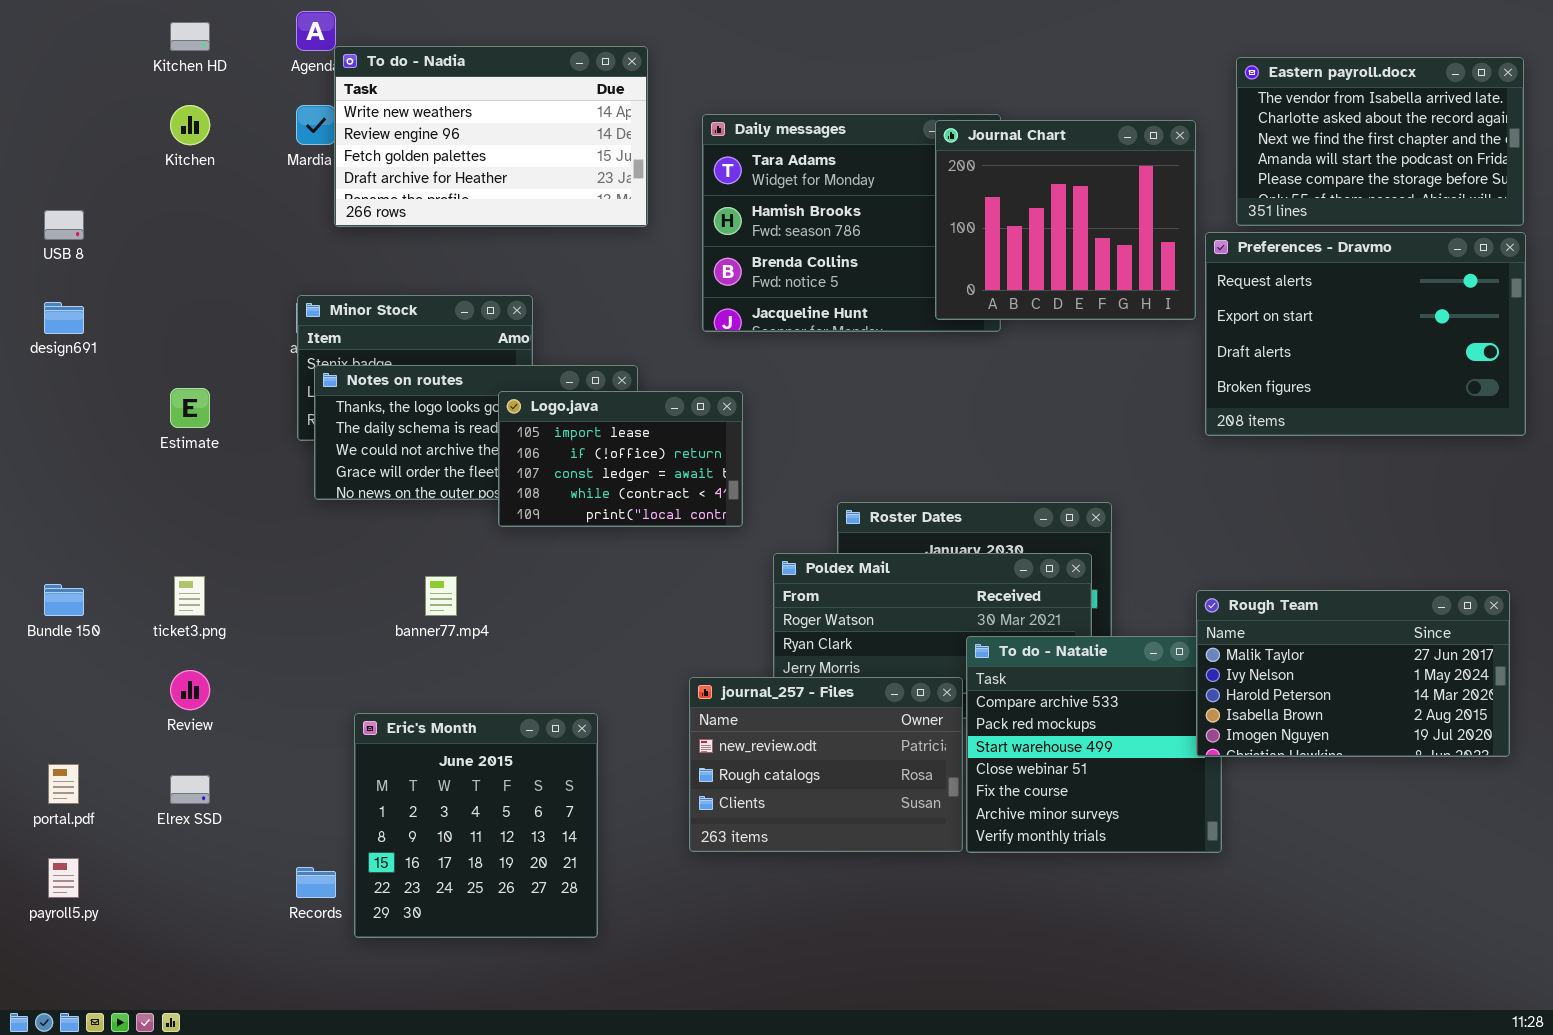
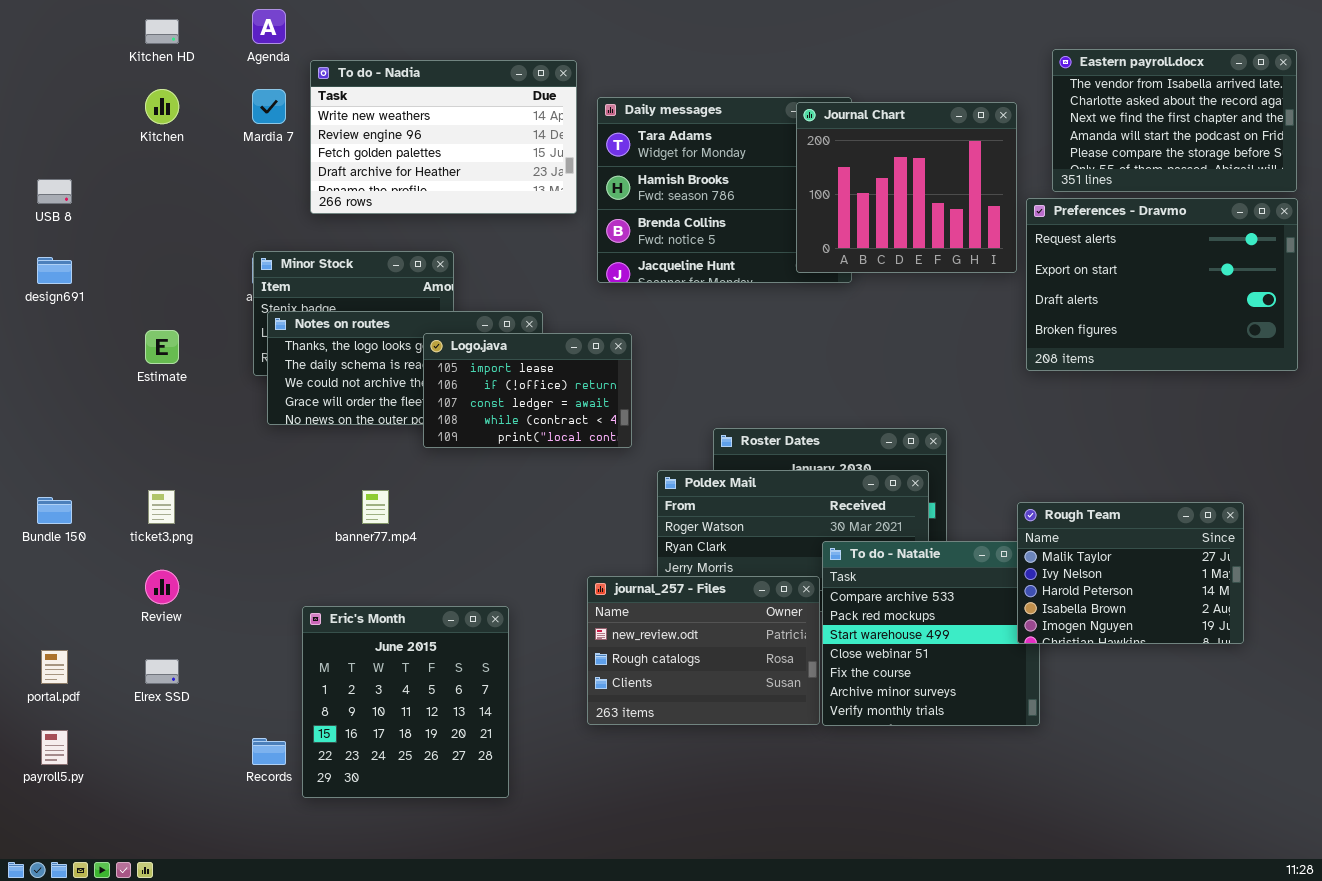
To do - Nadia: [334,46,648,227] -> [310,60,577,214], moved
Rough Team: [1196,590,1510,757] -> [1017,502,1244,644], resized

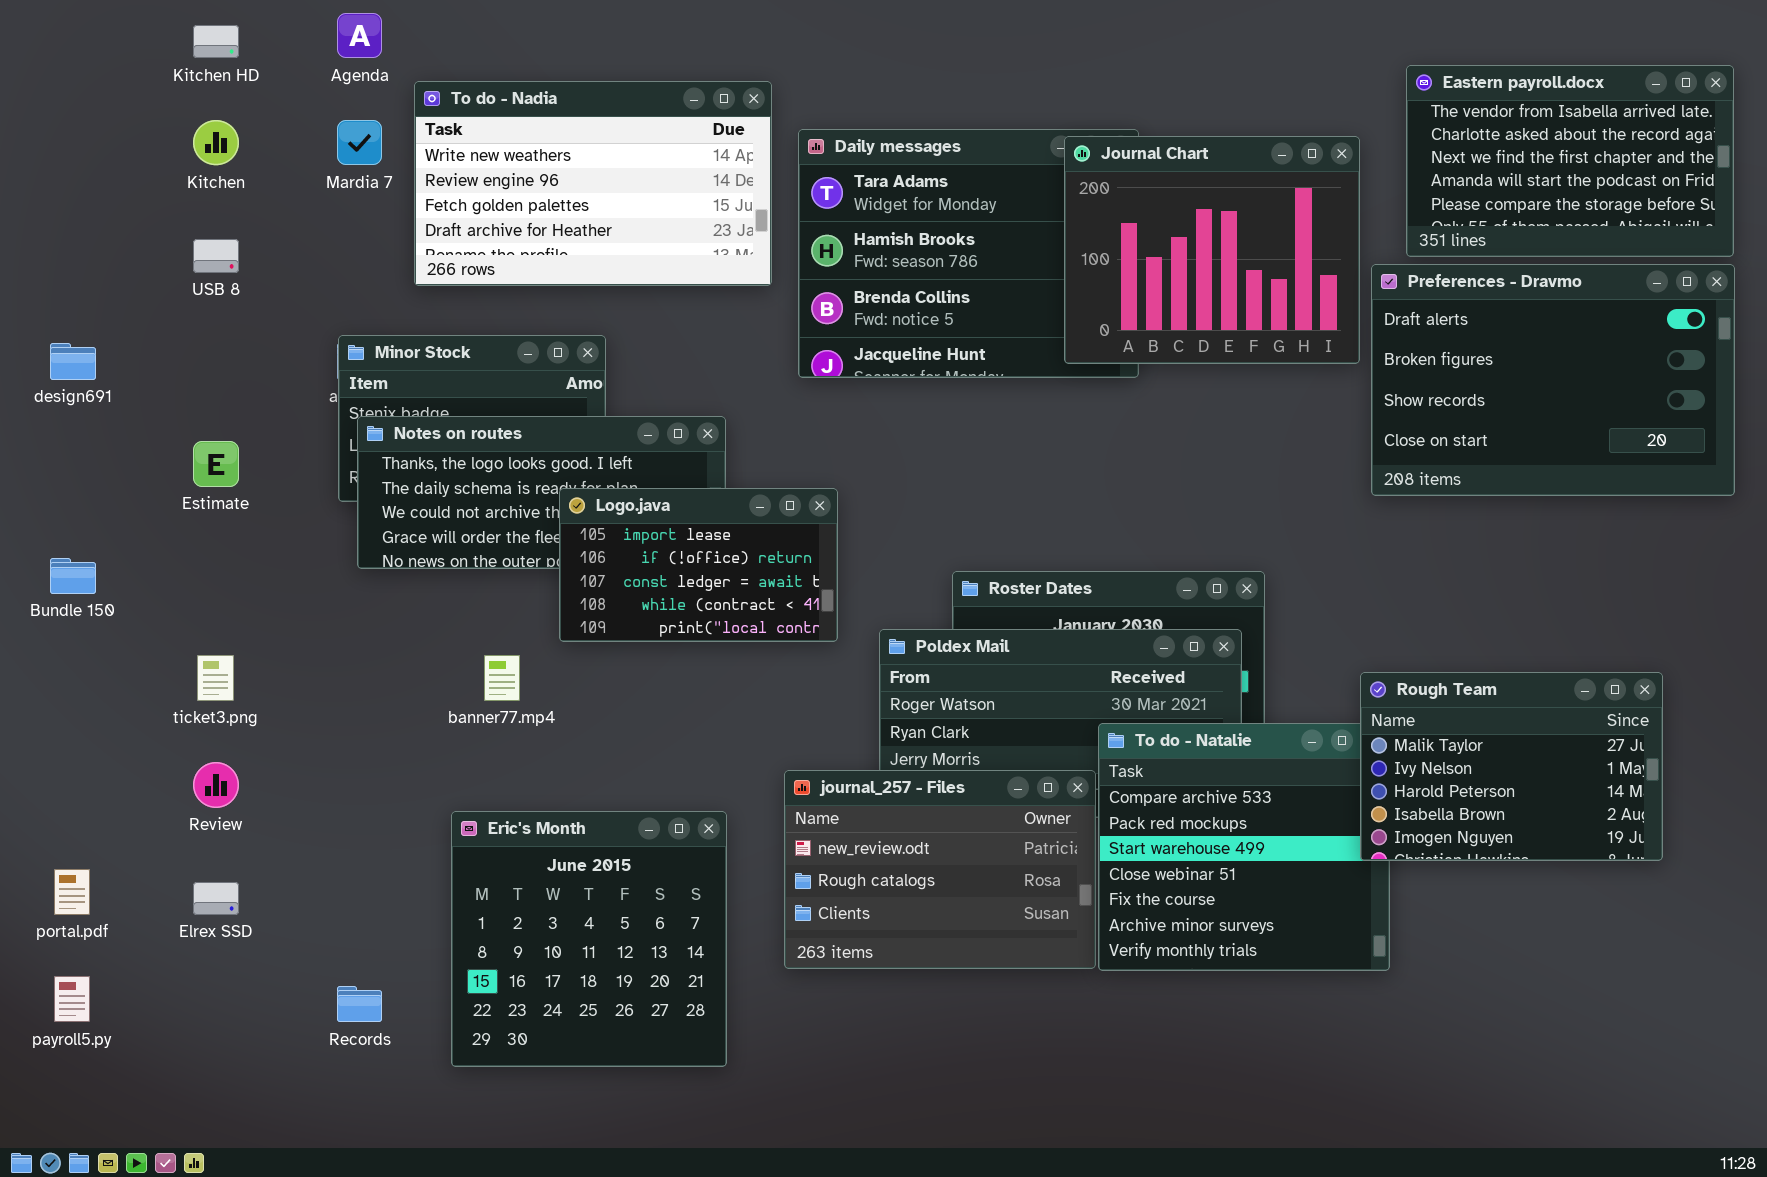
USB 8: [37,179,72,204] -> [193,239,239,273], moved
Preferences - Dravmo: [1026,198,1298,371] -> [1371,264,1735,496], scrolled down 2 rows
Logo.java: [423,333,632,448] -> [559,488,838,642], moved
Bundle 150: [37,497,72,524] -> [50,558,96,594], moved
Eric's Month: [302,606,509,798] -> [451,811,727,1067], moved

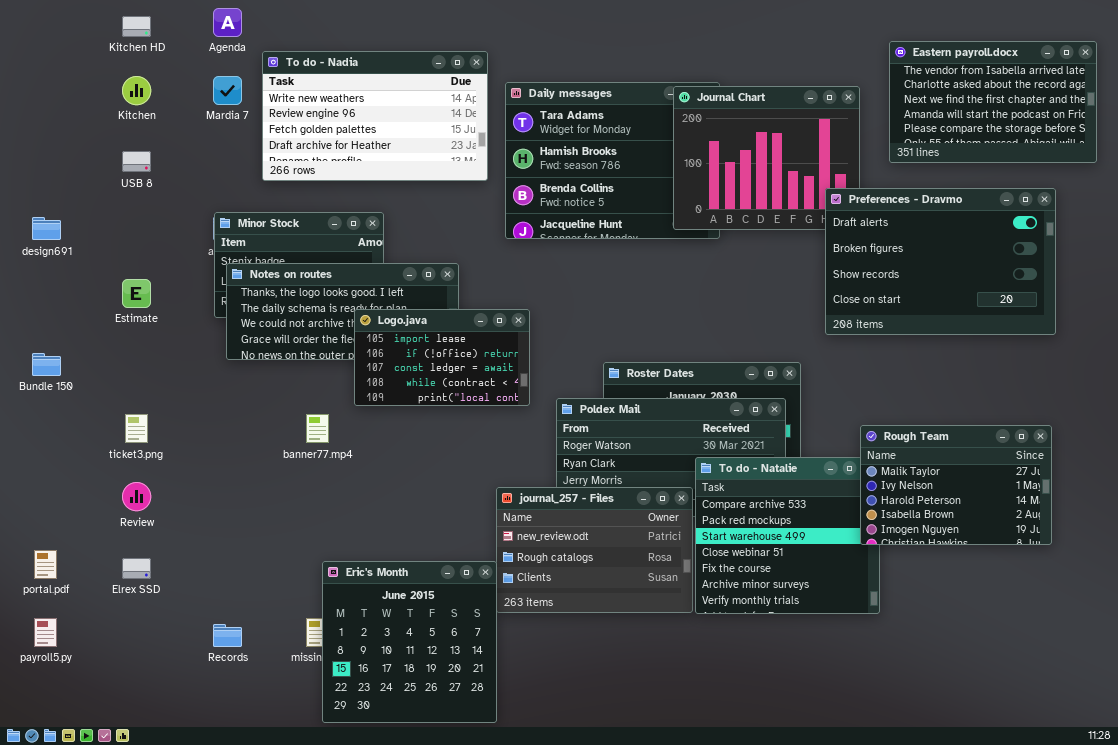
Preferences - Dravmo: [1371,264,1735,496] -> [825,188,1056,335], moved
Eric's Month: [451,811,727,1067] -> [322,561,497,723], moved

